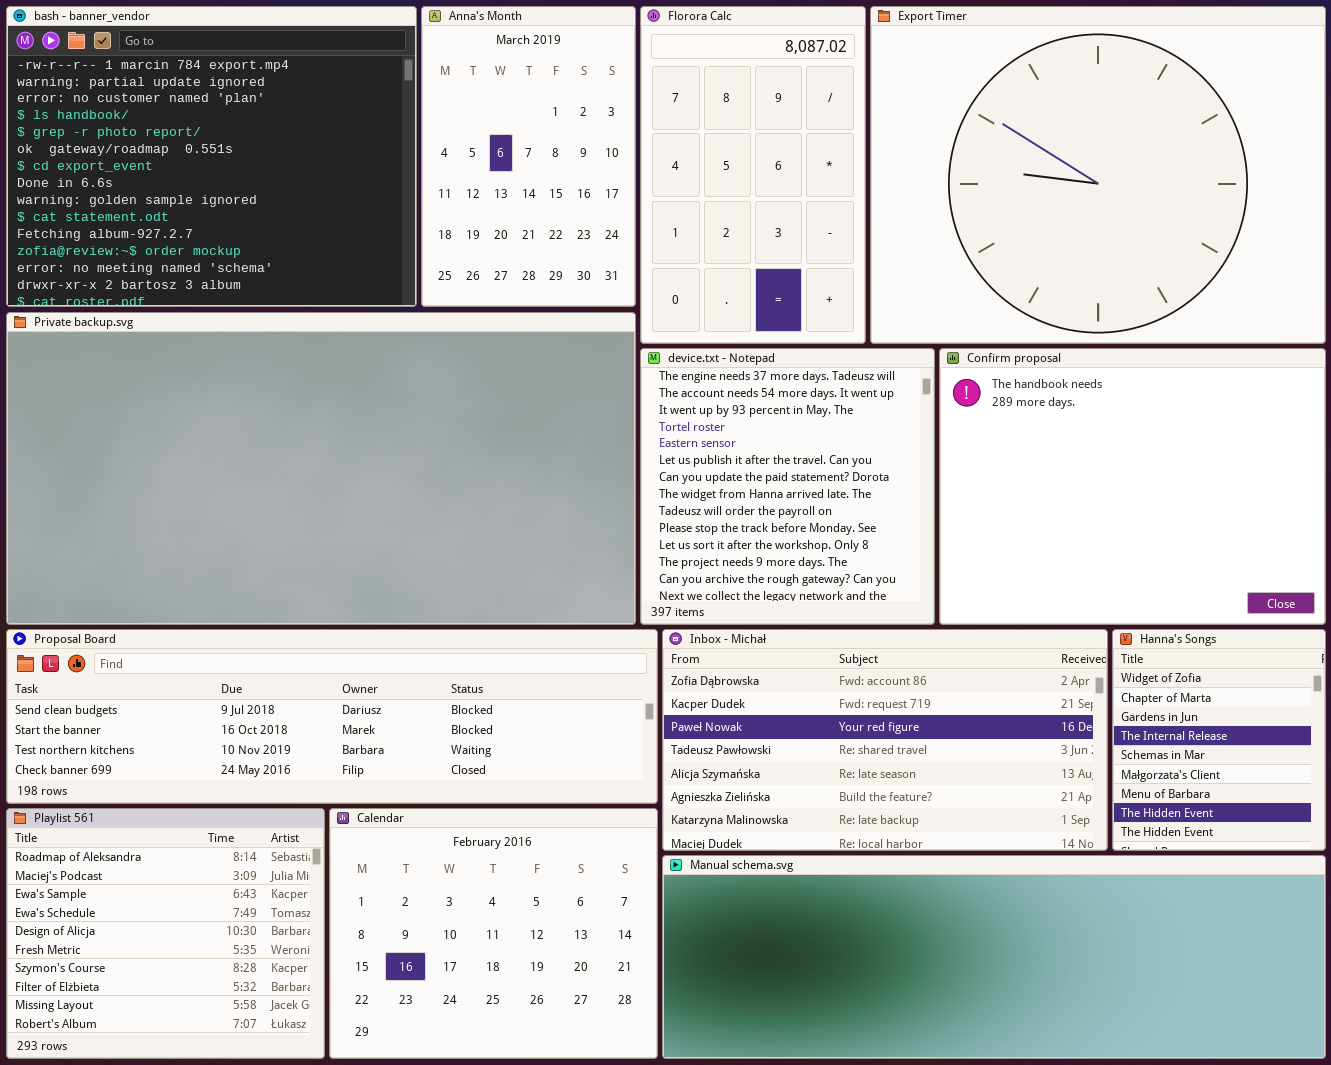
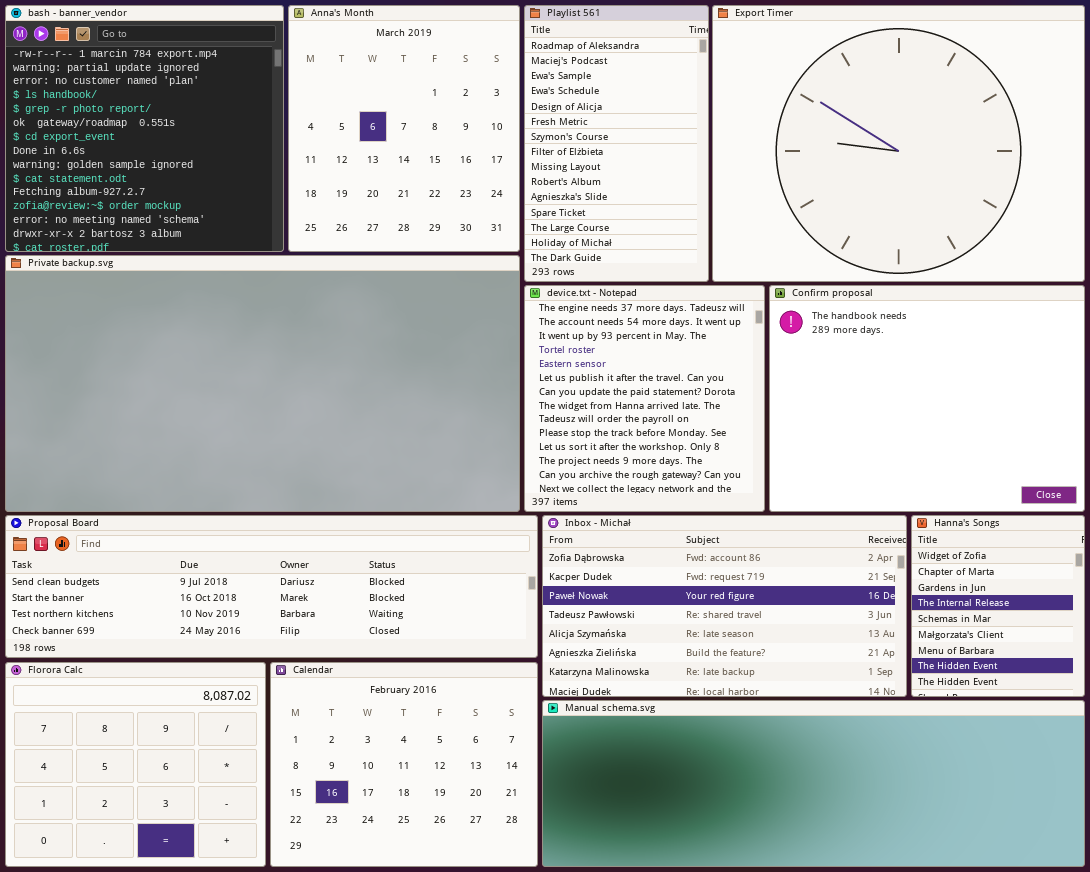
bash - banner_vendor: [6,6,417,307] -> [5,5,284,252], resized
Anna's Month: [421,6,636,307] -> [288,5,520,252], resized
Florora Calc: [640,6,866,344] -> [5,662,266,867], moved, resized
Playlist 561: [6,808,325,1059] -> [524,5,709,282], moved, resized

